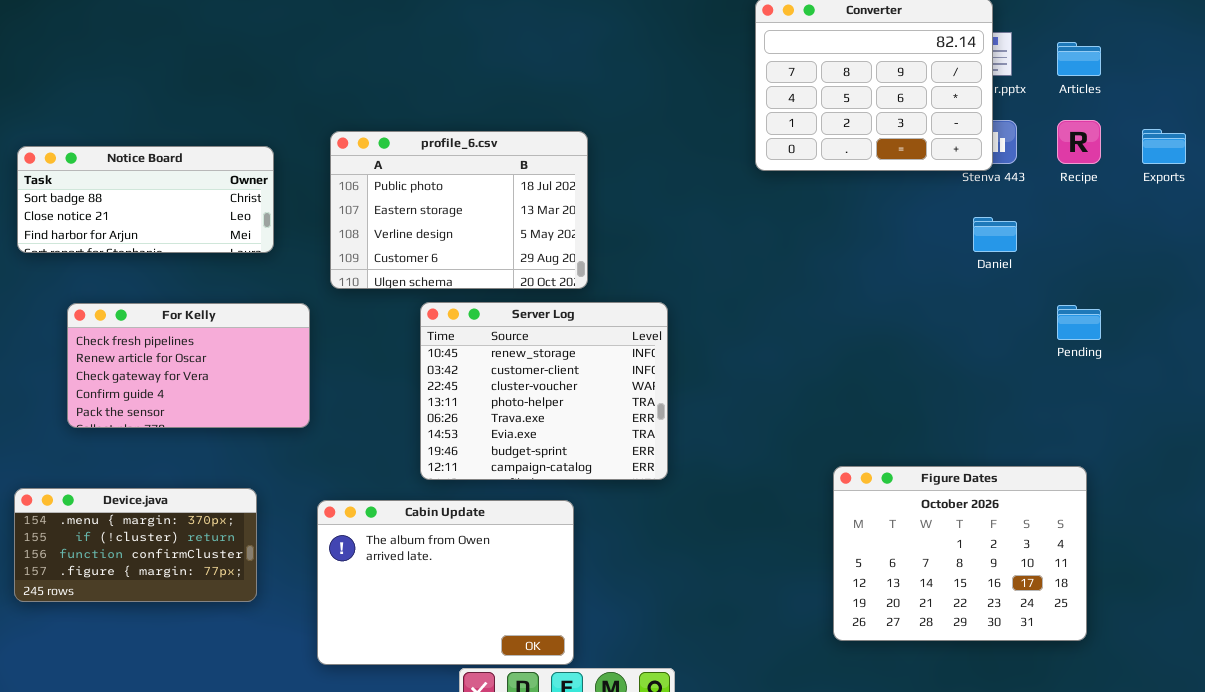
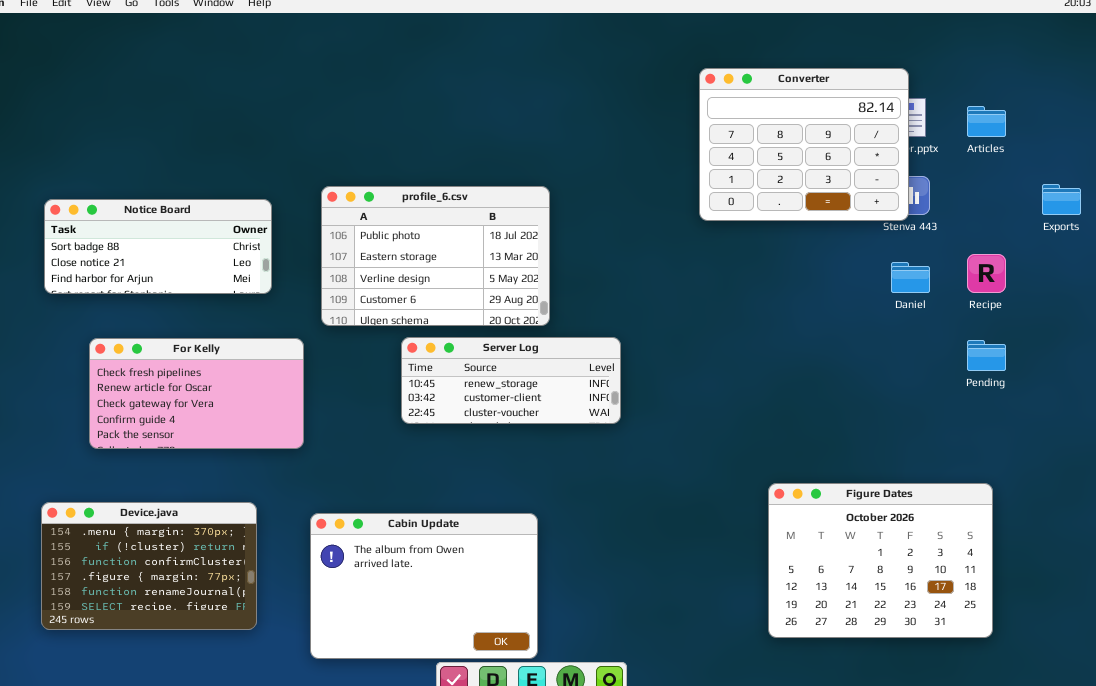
Recipe: [1057,120,1101,164] -> [967,254,1006,293], moved
Server Log: [420,302,668,480] -> [401,337,621,424], resized
Device.java: [14,488,257,602] -> [41,502,257,630], resized

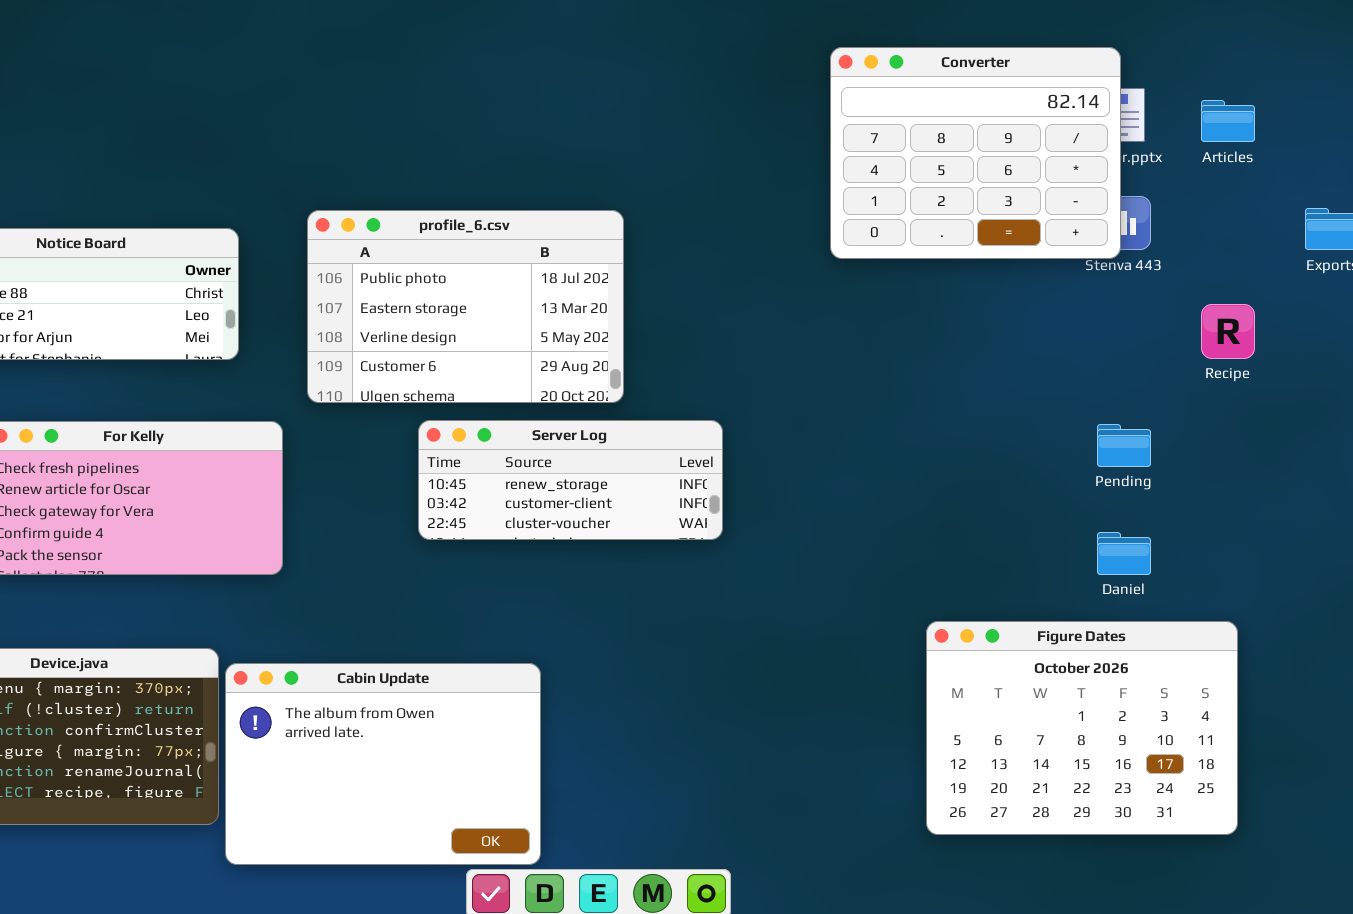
Daniel: [891,262,930,293] -> [1097,532,1151,575], moved
Pending: [967,340,1006,371] -> [1097,424,1151,467], moved
Cabin Update: [310,513,538,659] -> [225,663,541,865], moved

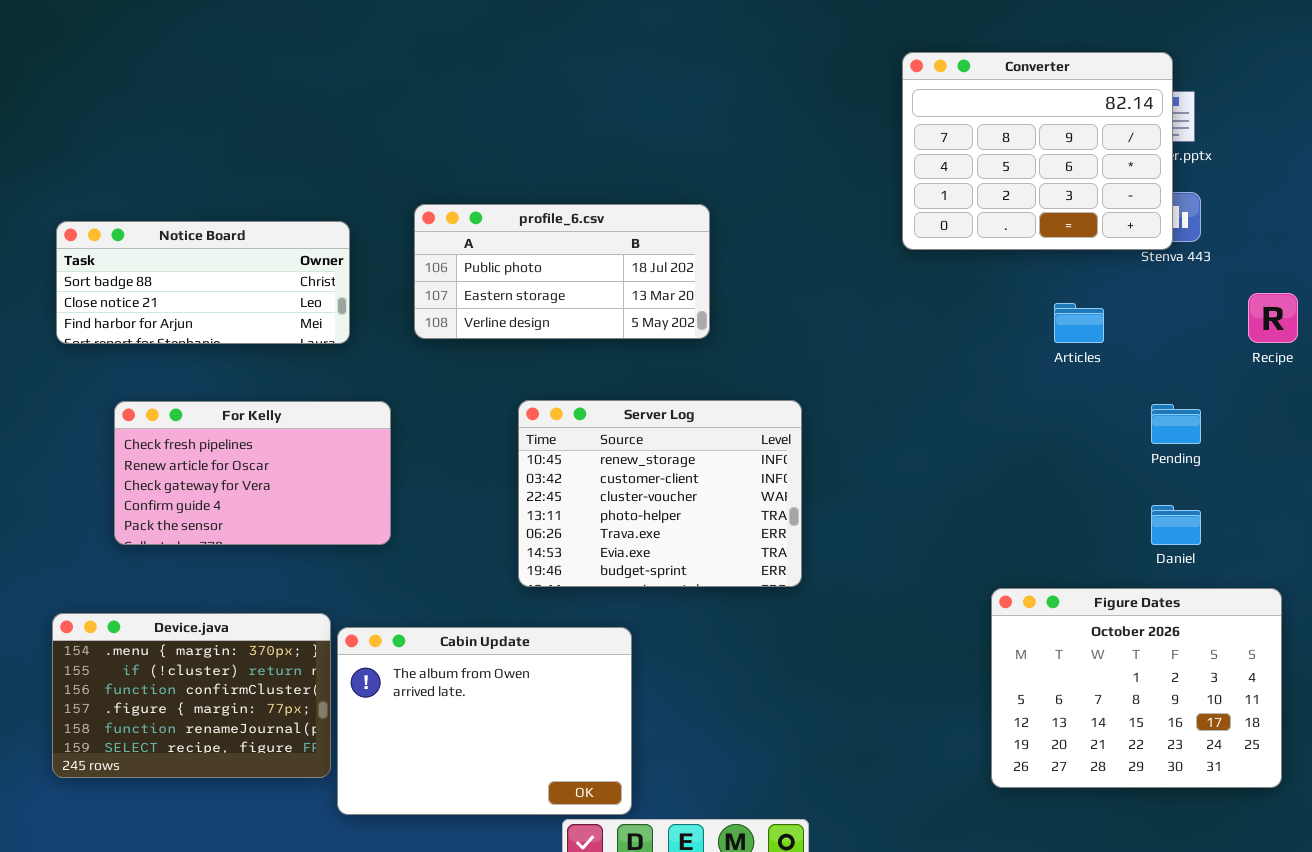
Articles: [1201,100,1255,142] -> [1054,303,1104,343], moved
profile_6.csv: [307,210,624,403] -> [414,204,710,339], resized
Server Log: [418,420,723,540] -> [518,400,802,587], resized

